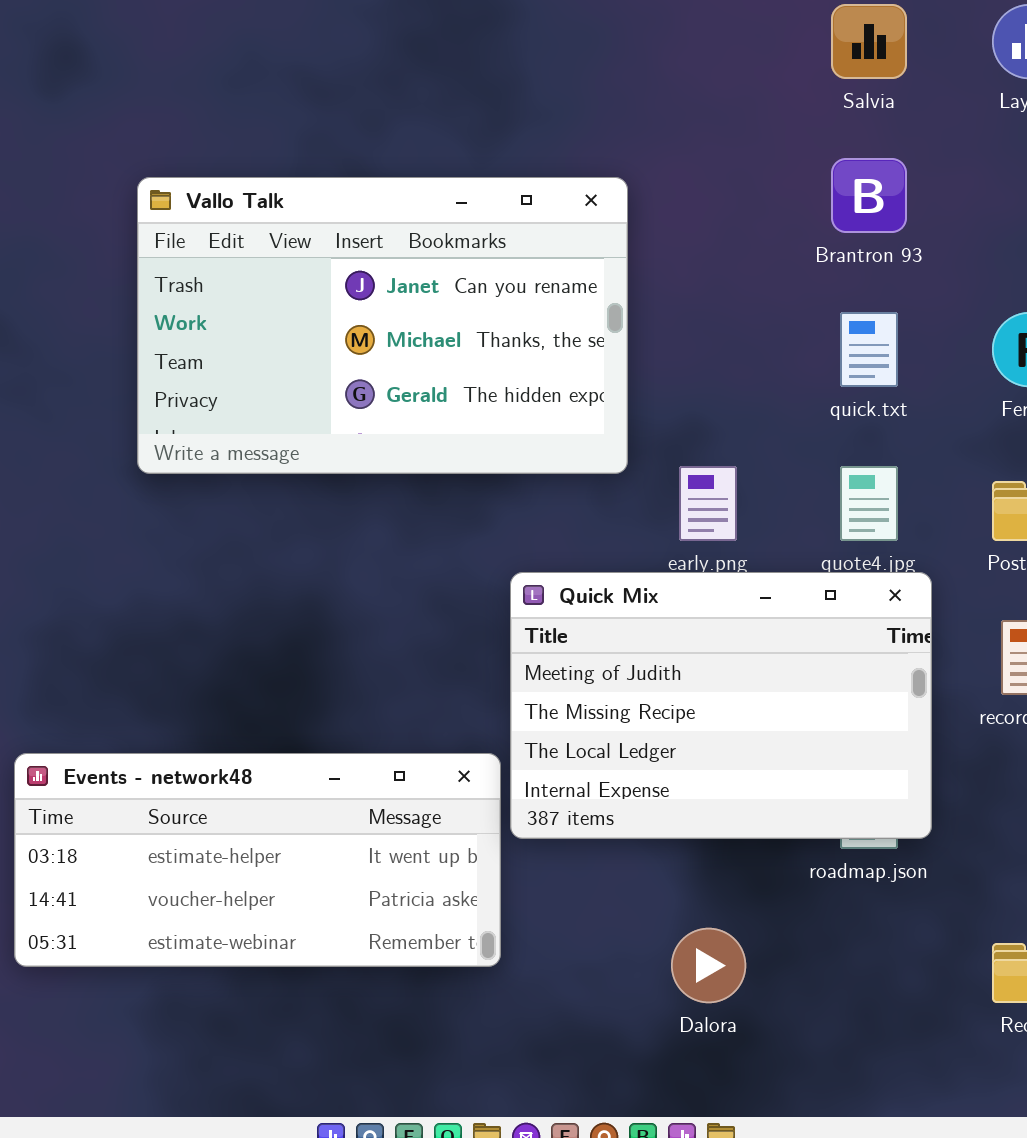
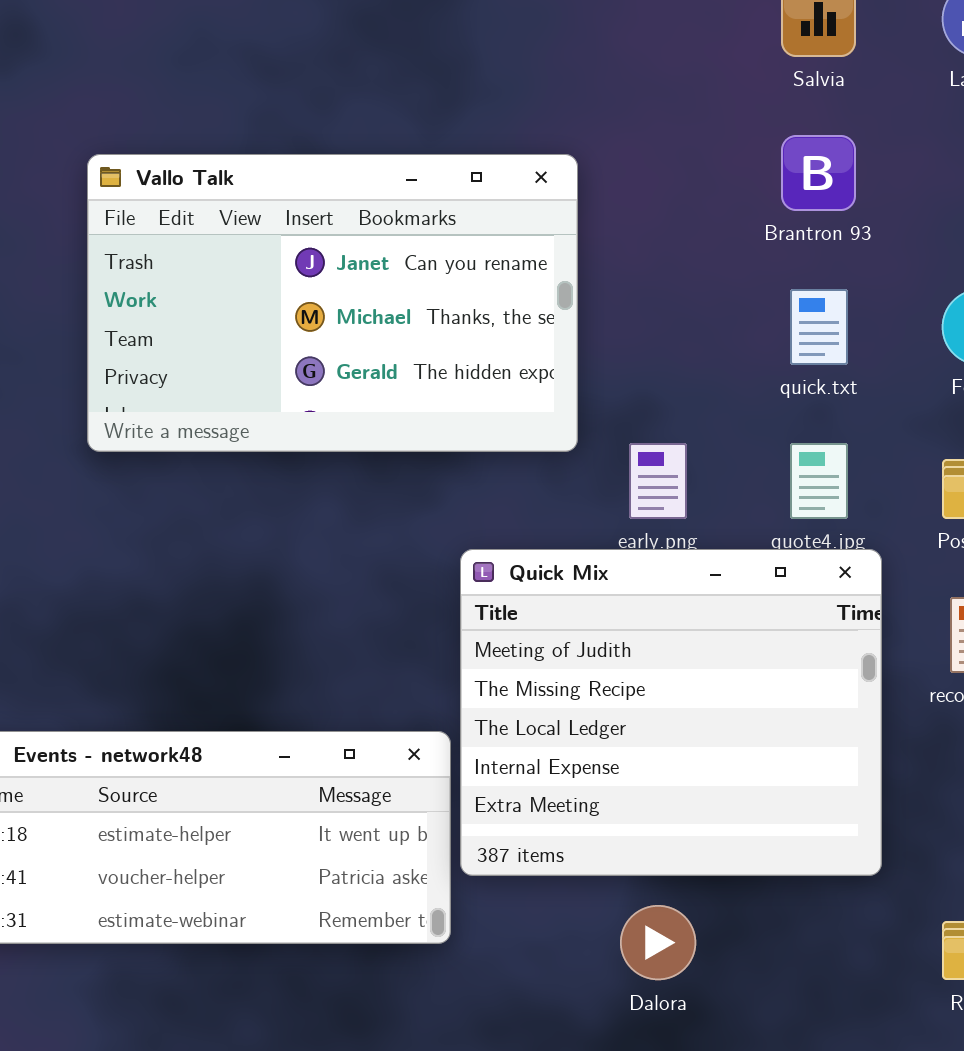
Quick Mix: [510,572,932,839] -> [460,549,882,876], resized

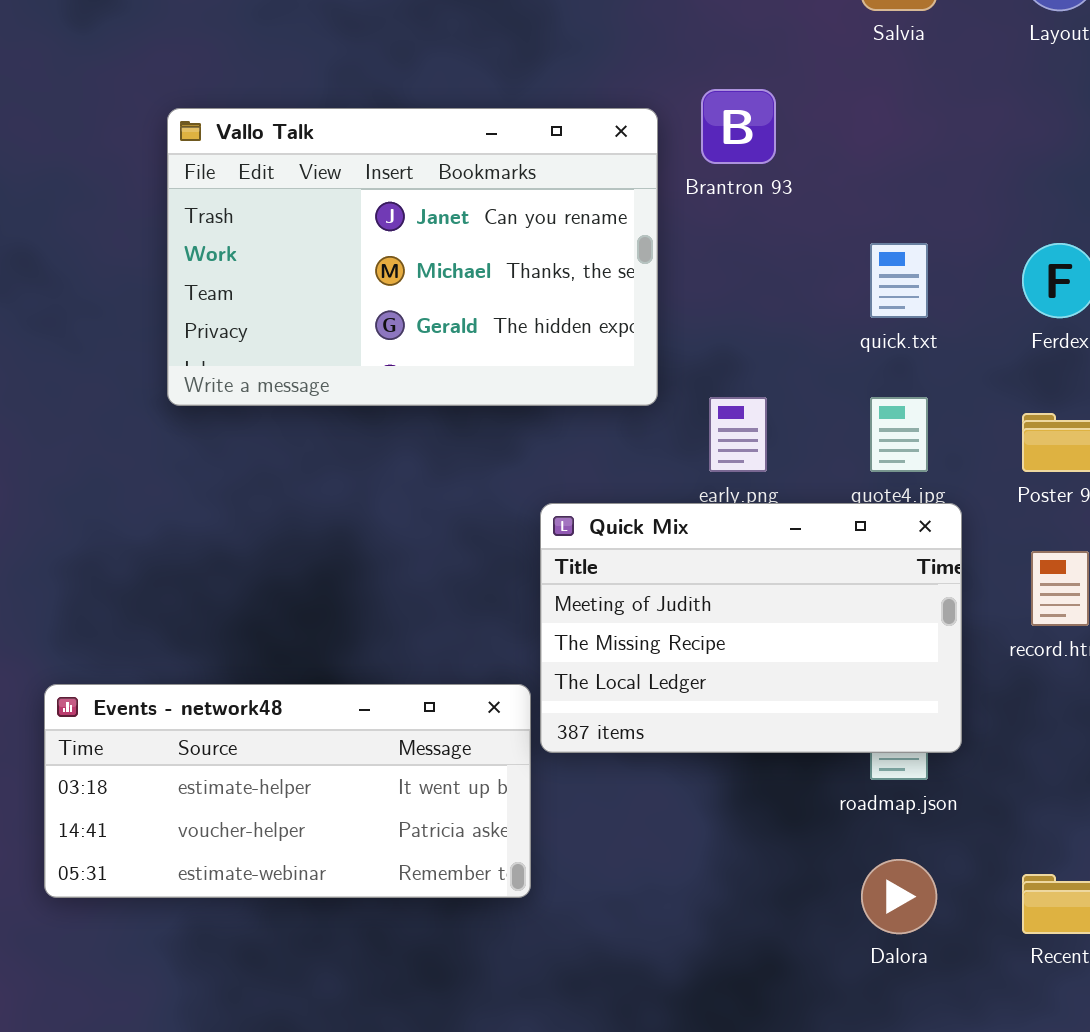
Brantron 93: [781,135,856,211] -> [701,89,776,164], moved
Quick Mix: [460,549,882,876] -> [540,503,962,753], resized
Dalora: [620,905,696,980] -> [861,859,937,934], moved

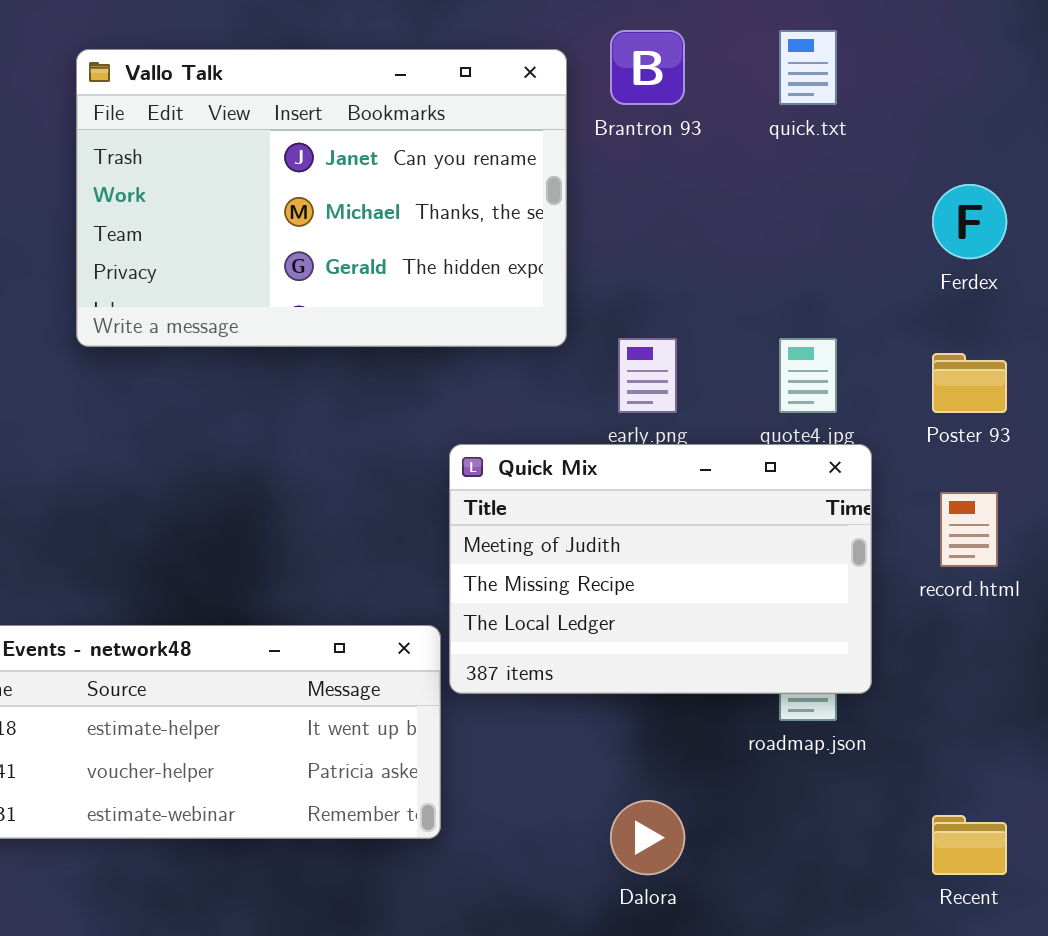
quick.txt: [870,243,928,318] -> [779,30,837,105], moved
Dalora: [861,859,937,934] -> [610,800,685,875], moved

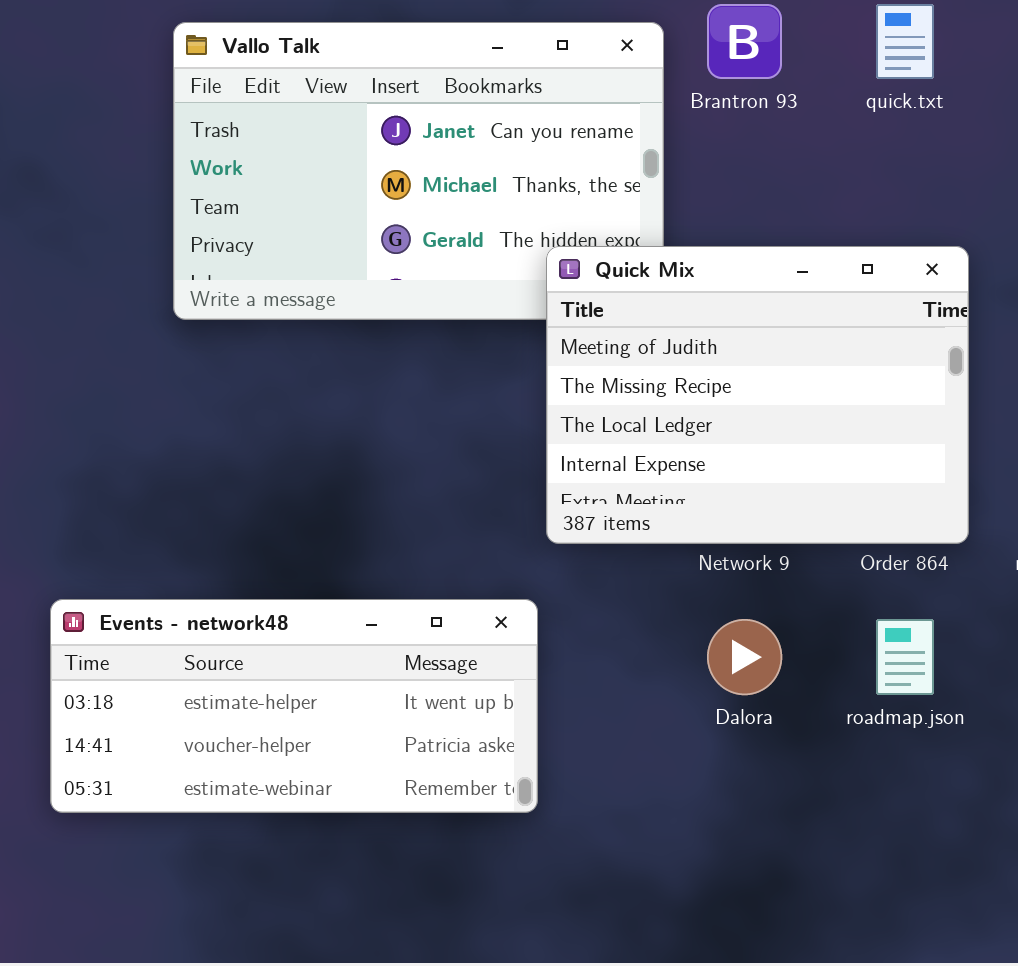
Quick Mix: [449,444,872,694] -> [546,246,969,544], moved, resized
Dalora: [610,800,685,875] -> [707,619,782,695], moved

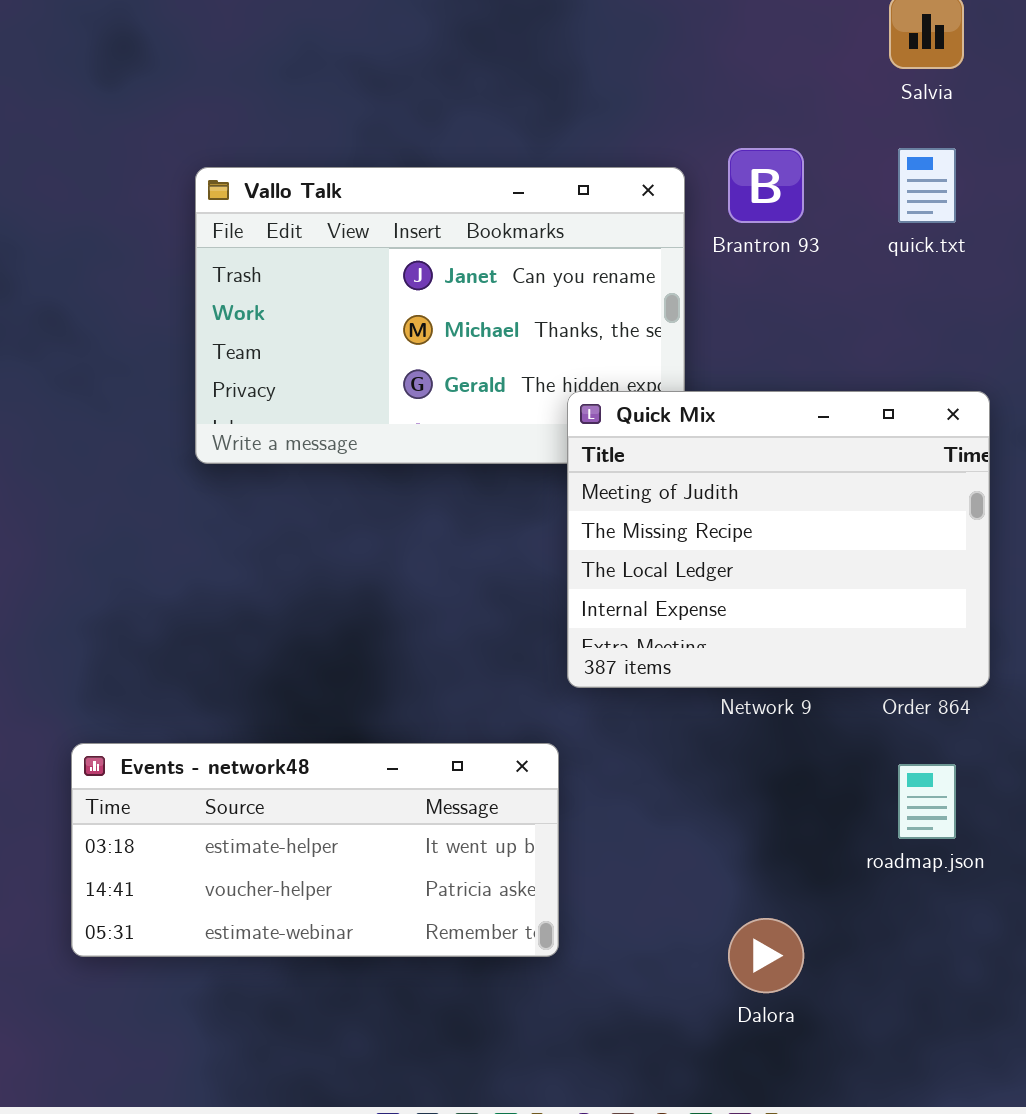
Dalora: [707,619,782,695] -> [728,918,804,993], moved

